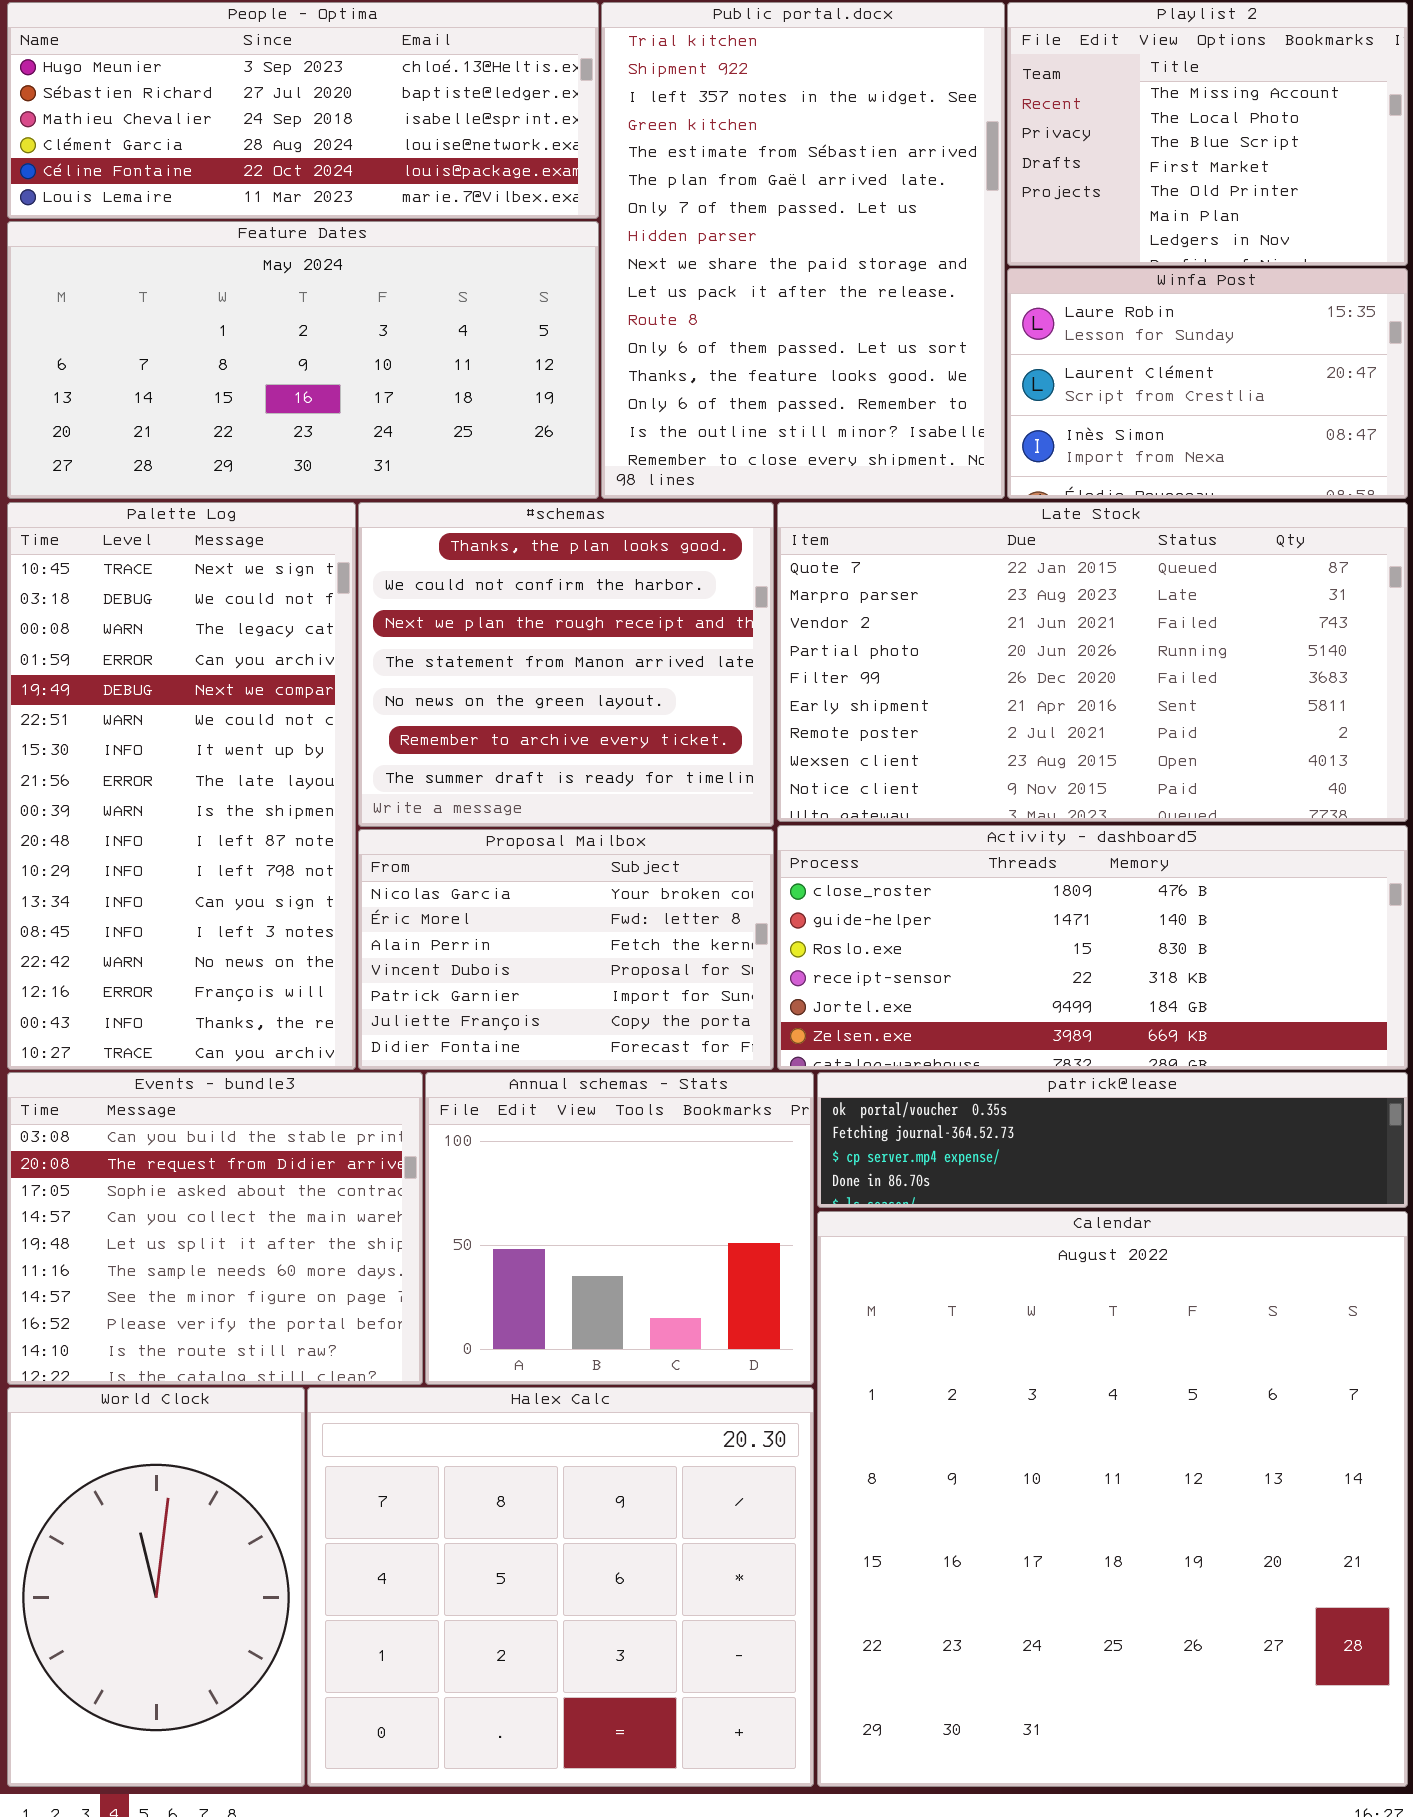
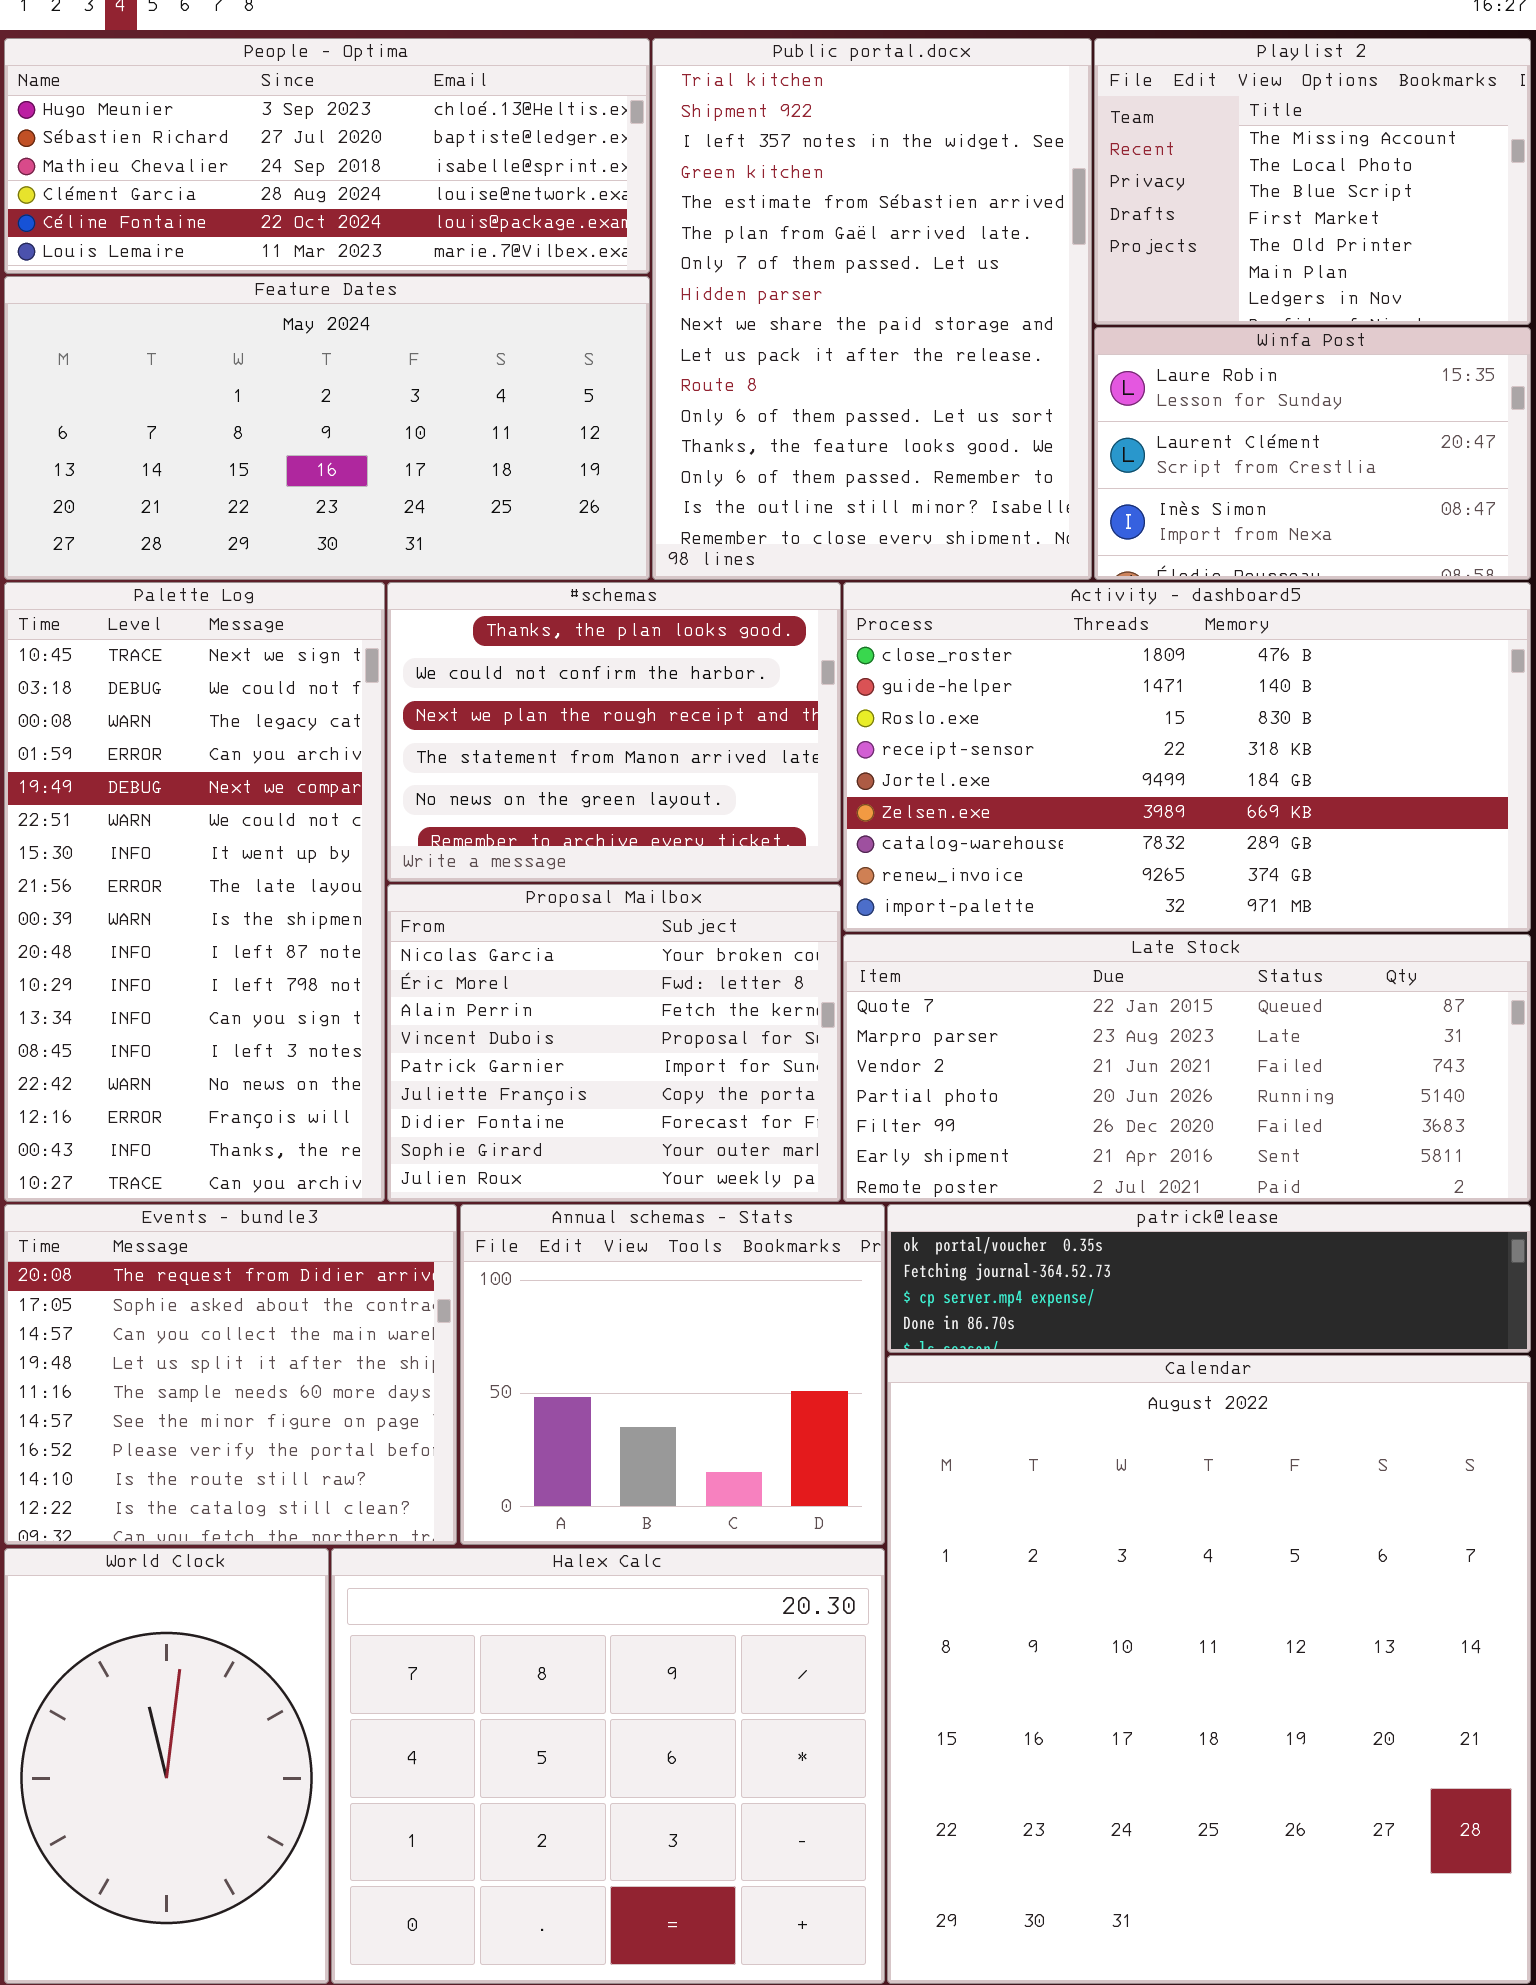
#schemas: [358,502,774,827] -> [387,582,841,882], resized
Late Stock: [777,502,1408,822] -> [843,934,1531,1202], moved, resized
Activity - dashboard5: [777,825,1408,1070] -> [843,582,1531,932], moved, resized
Proposal Mailbox: [358,829,774,1070] -> [387,884,841,1202], resized
Events - bundle3: [7,1072,423,1385] -> [4,1204,457,1545], scrolled down 1 row

